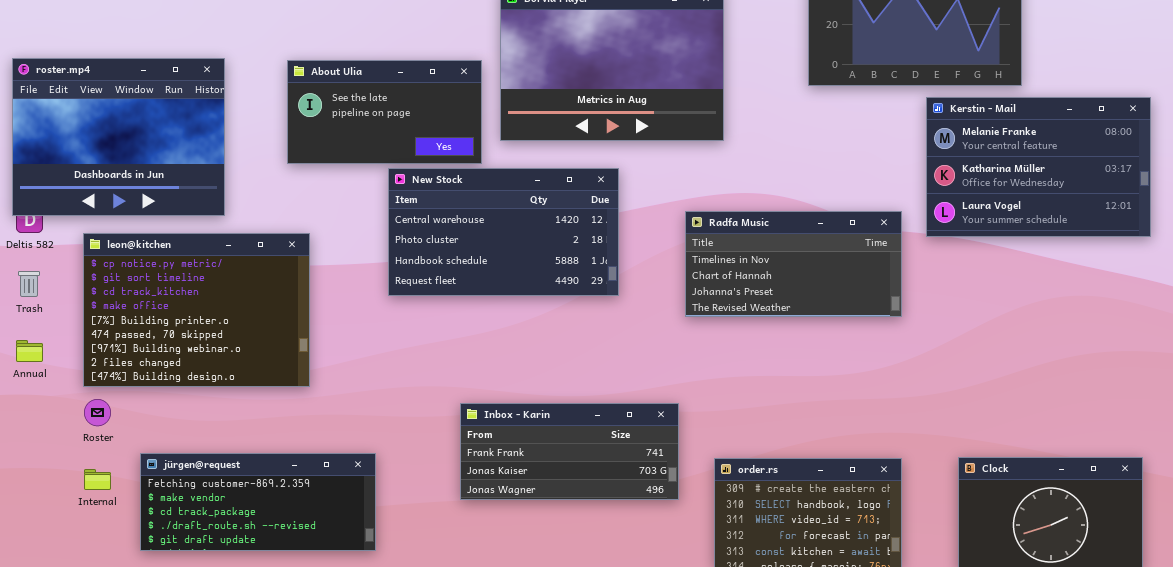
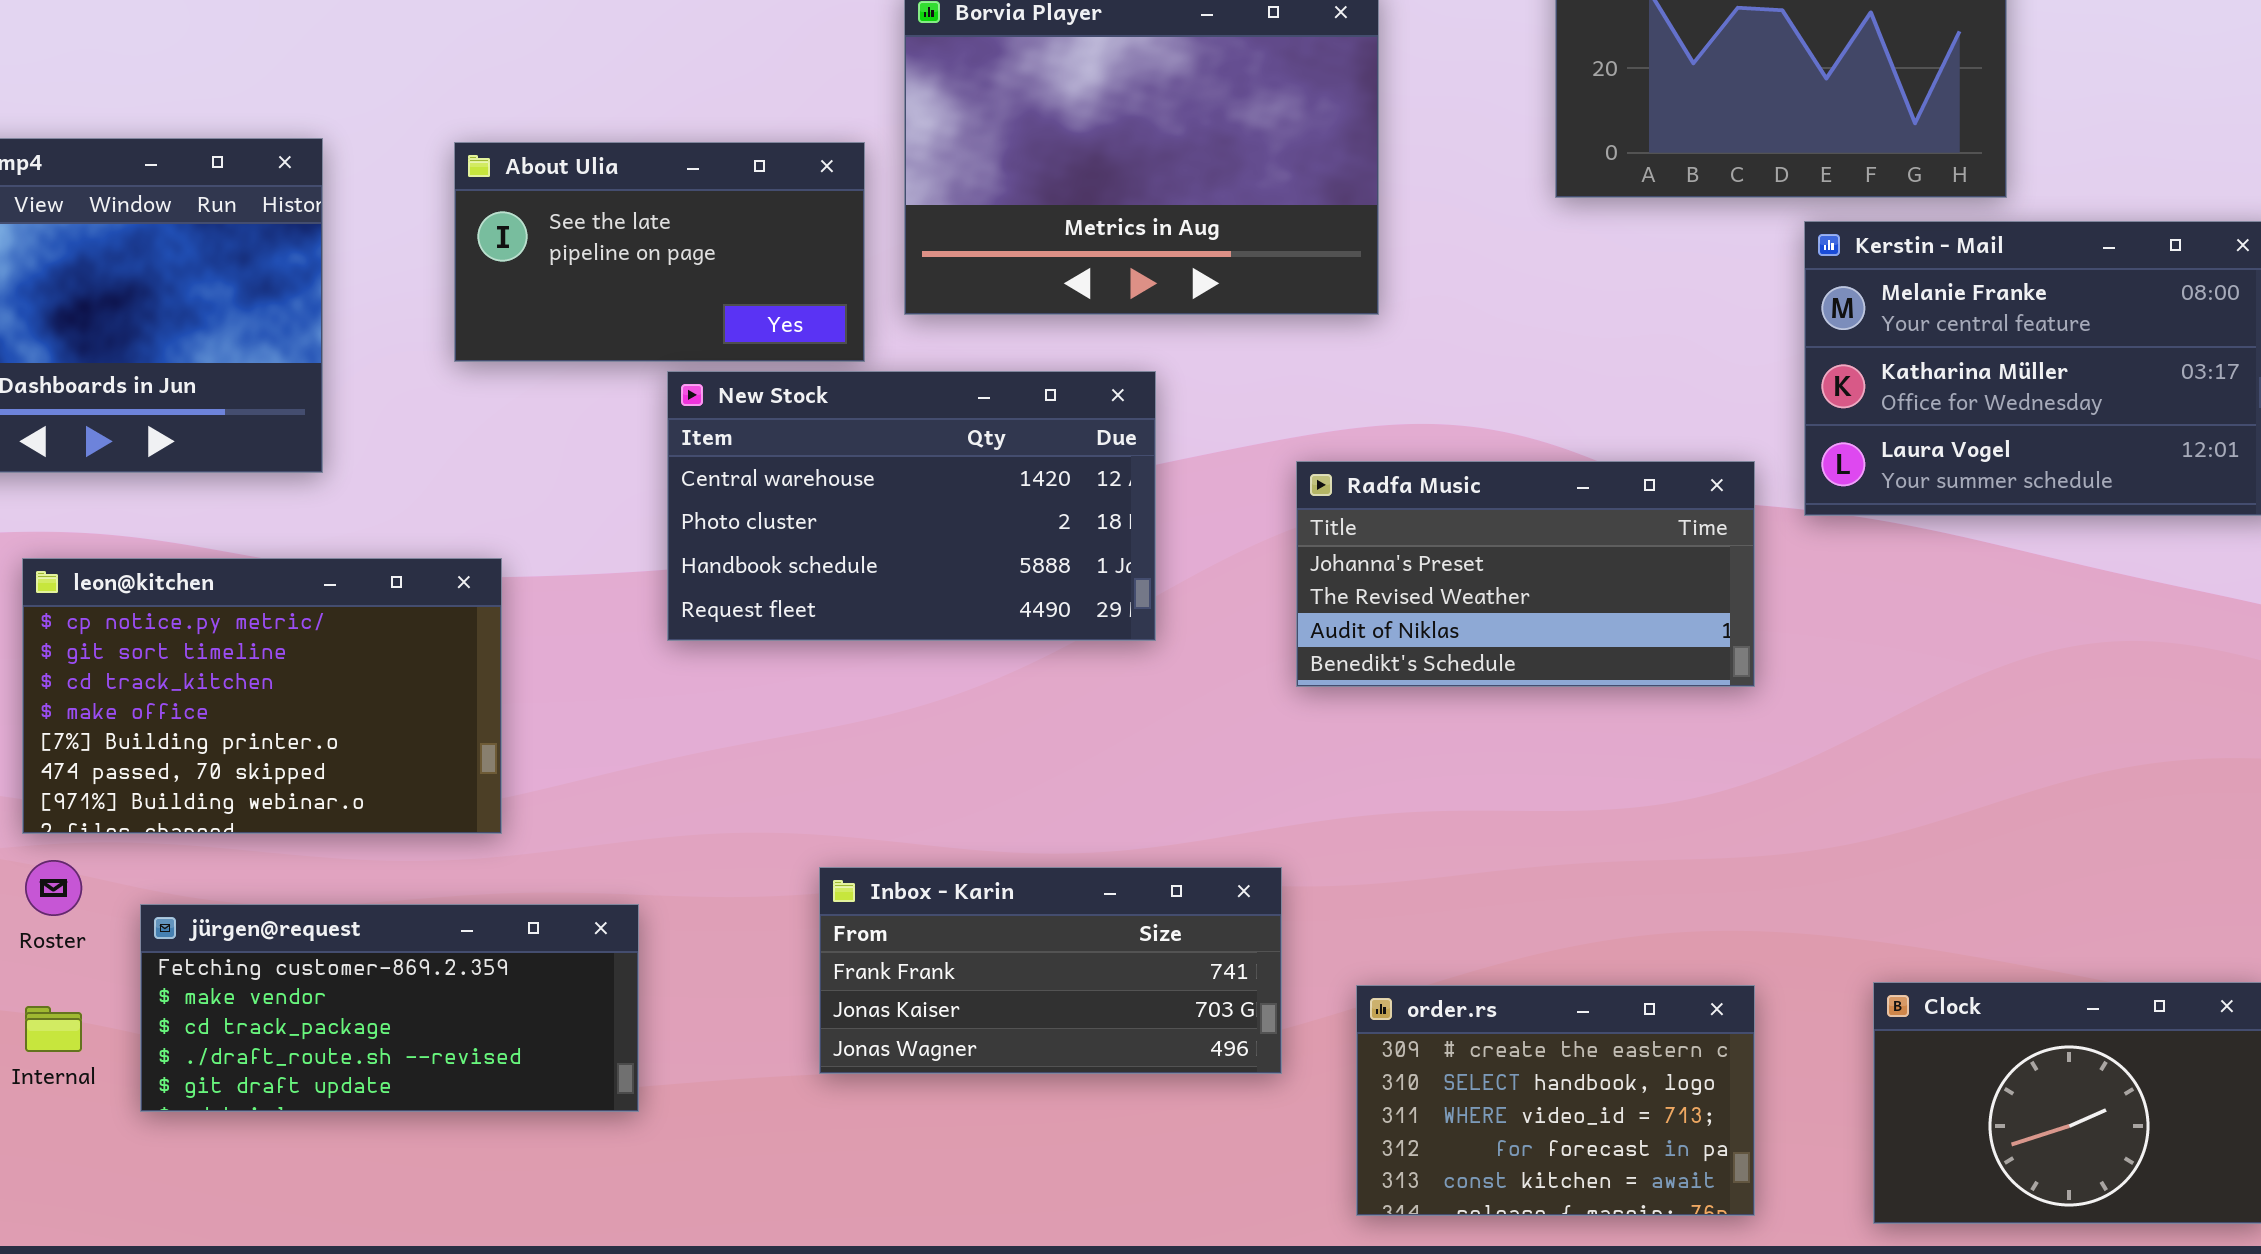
Radfa Music: [685,211,902,317] -> [1296,461,1755,687], scrolled down 2 rows
leon@kitchen: [83,233,310,387] -> [22,558,502,834], resized
jürgen@request: [140,453,376,551] -> [140,904,639,1112], moved

